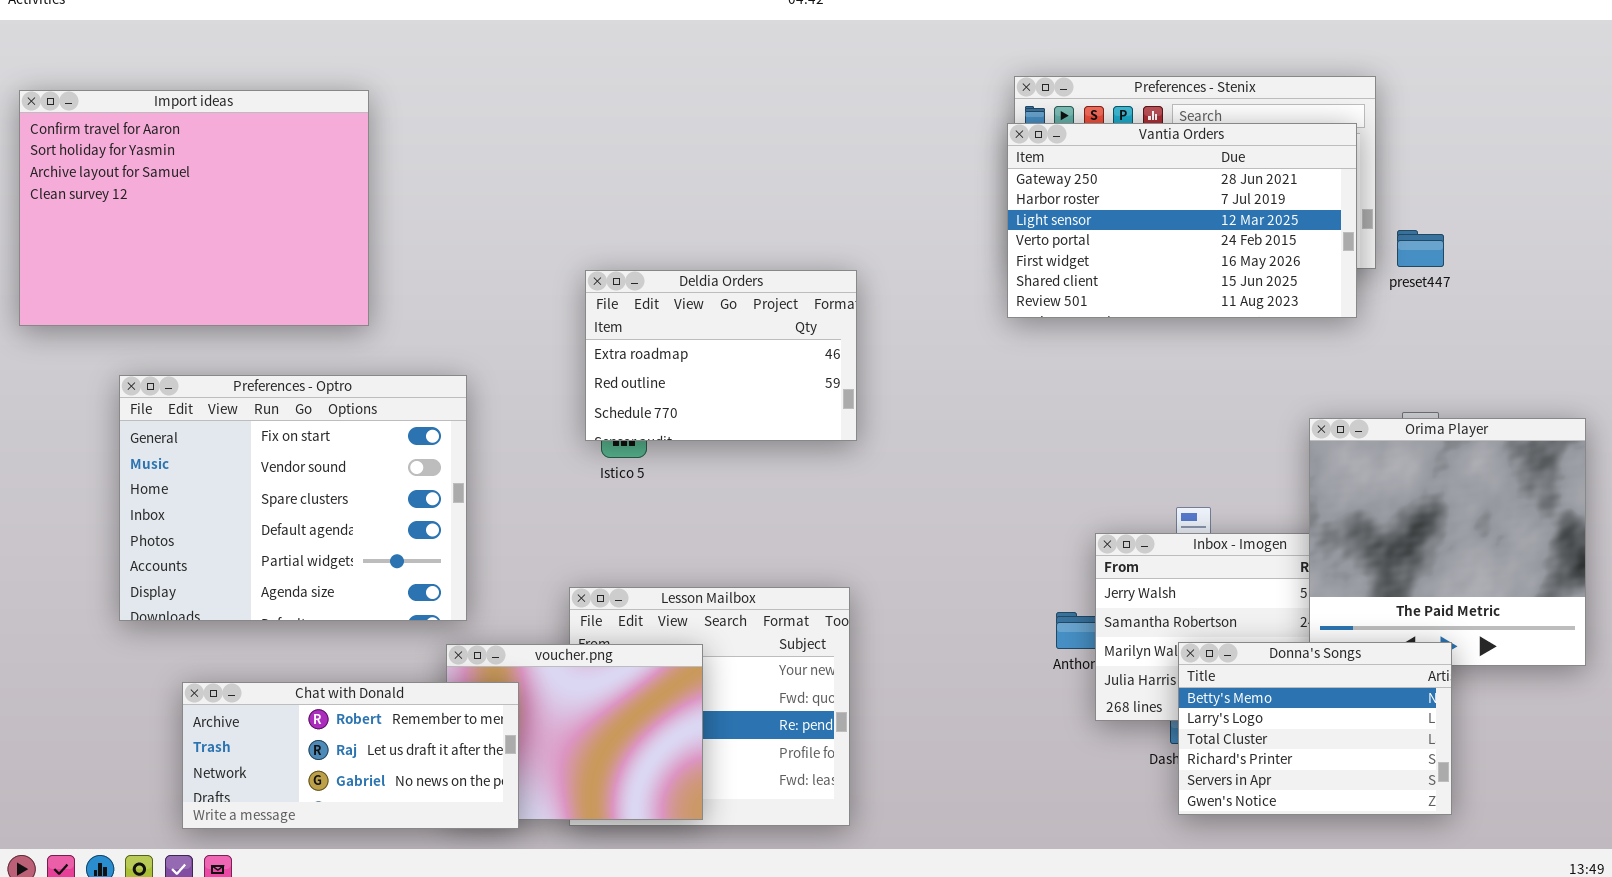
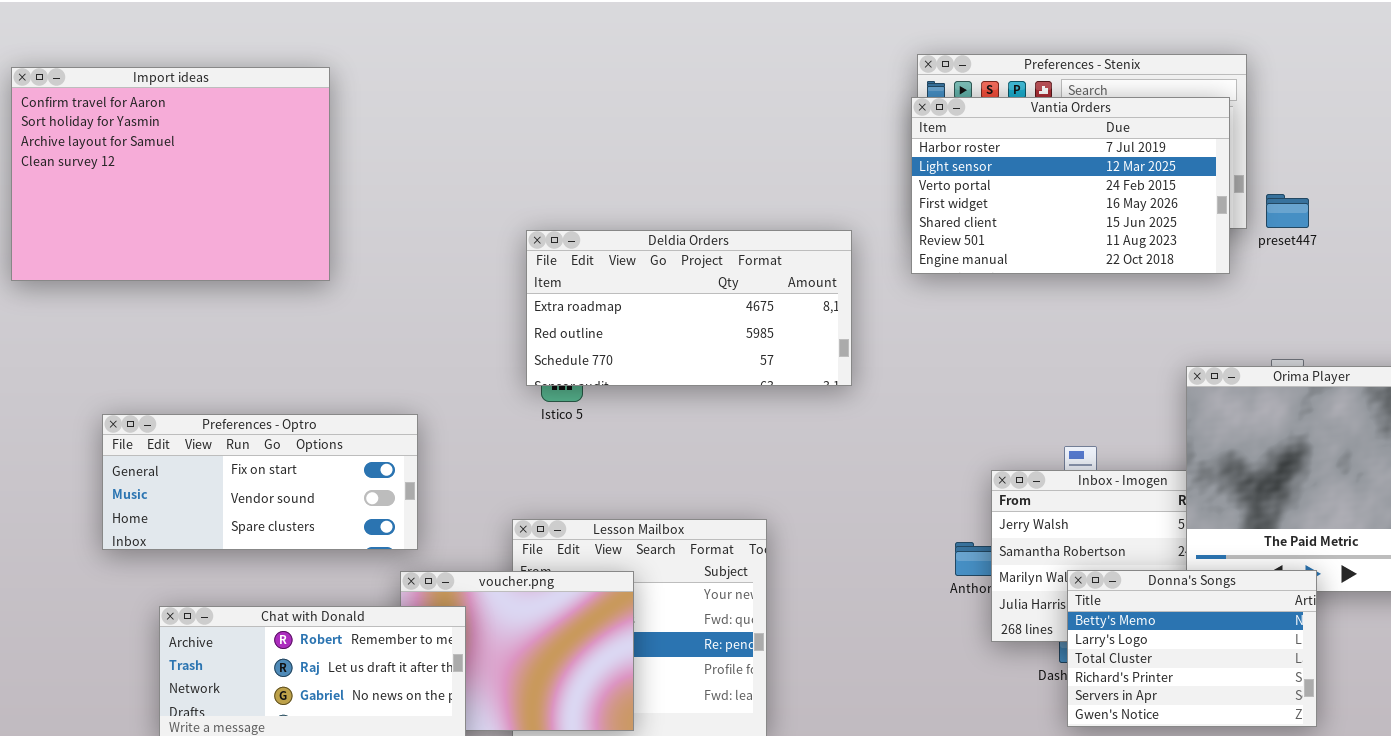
Vantia Orders: [1007,123,1357,318] -> [911,97,1230,274], scrolled down 1 row
Deldia Orders: [585,270,857,441] -> [526,230,852,386], resized
Preferences - Optro: [119,375,467,621] -> [102,414,418,550], resized

